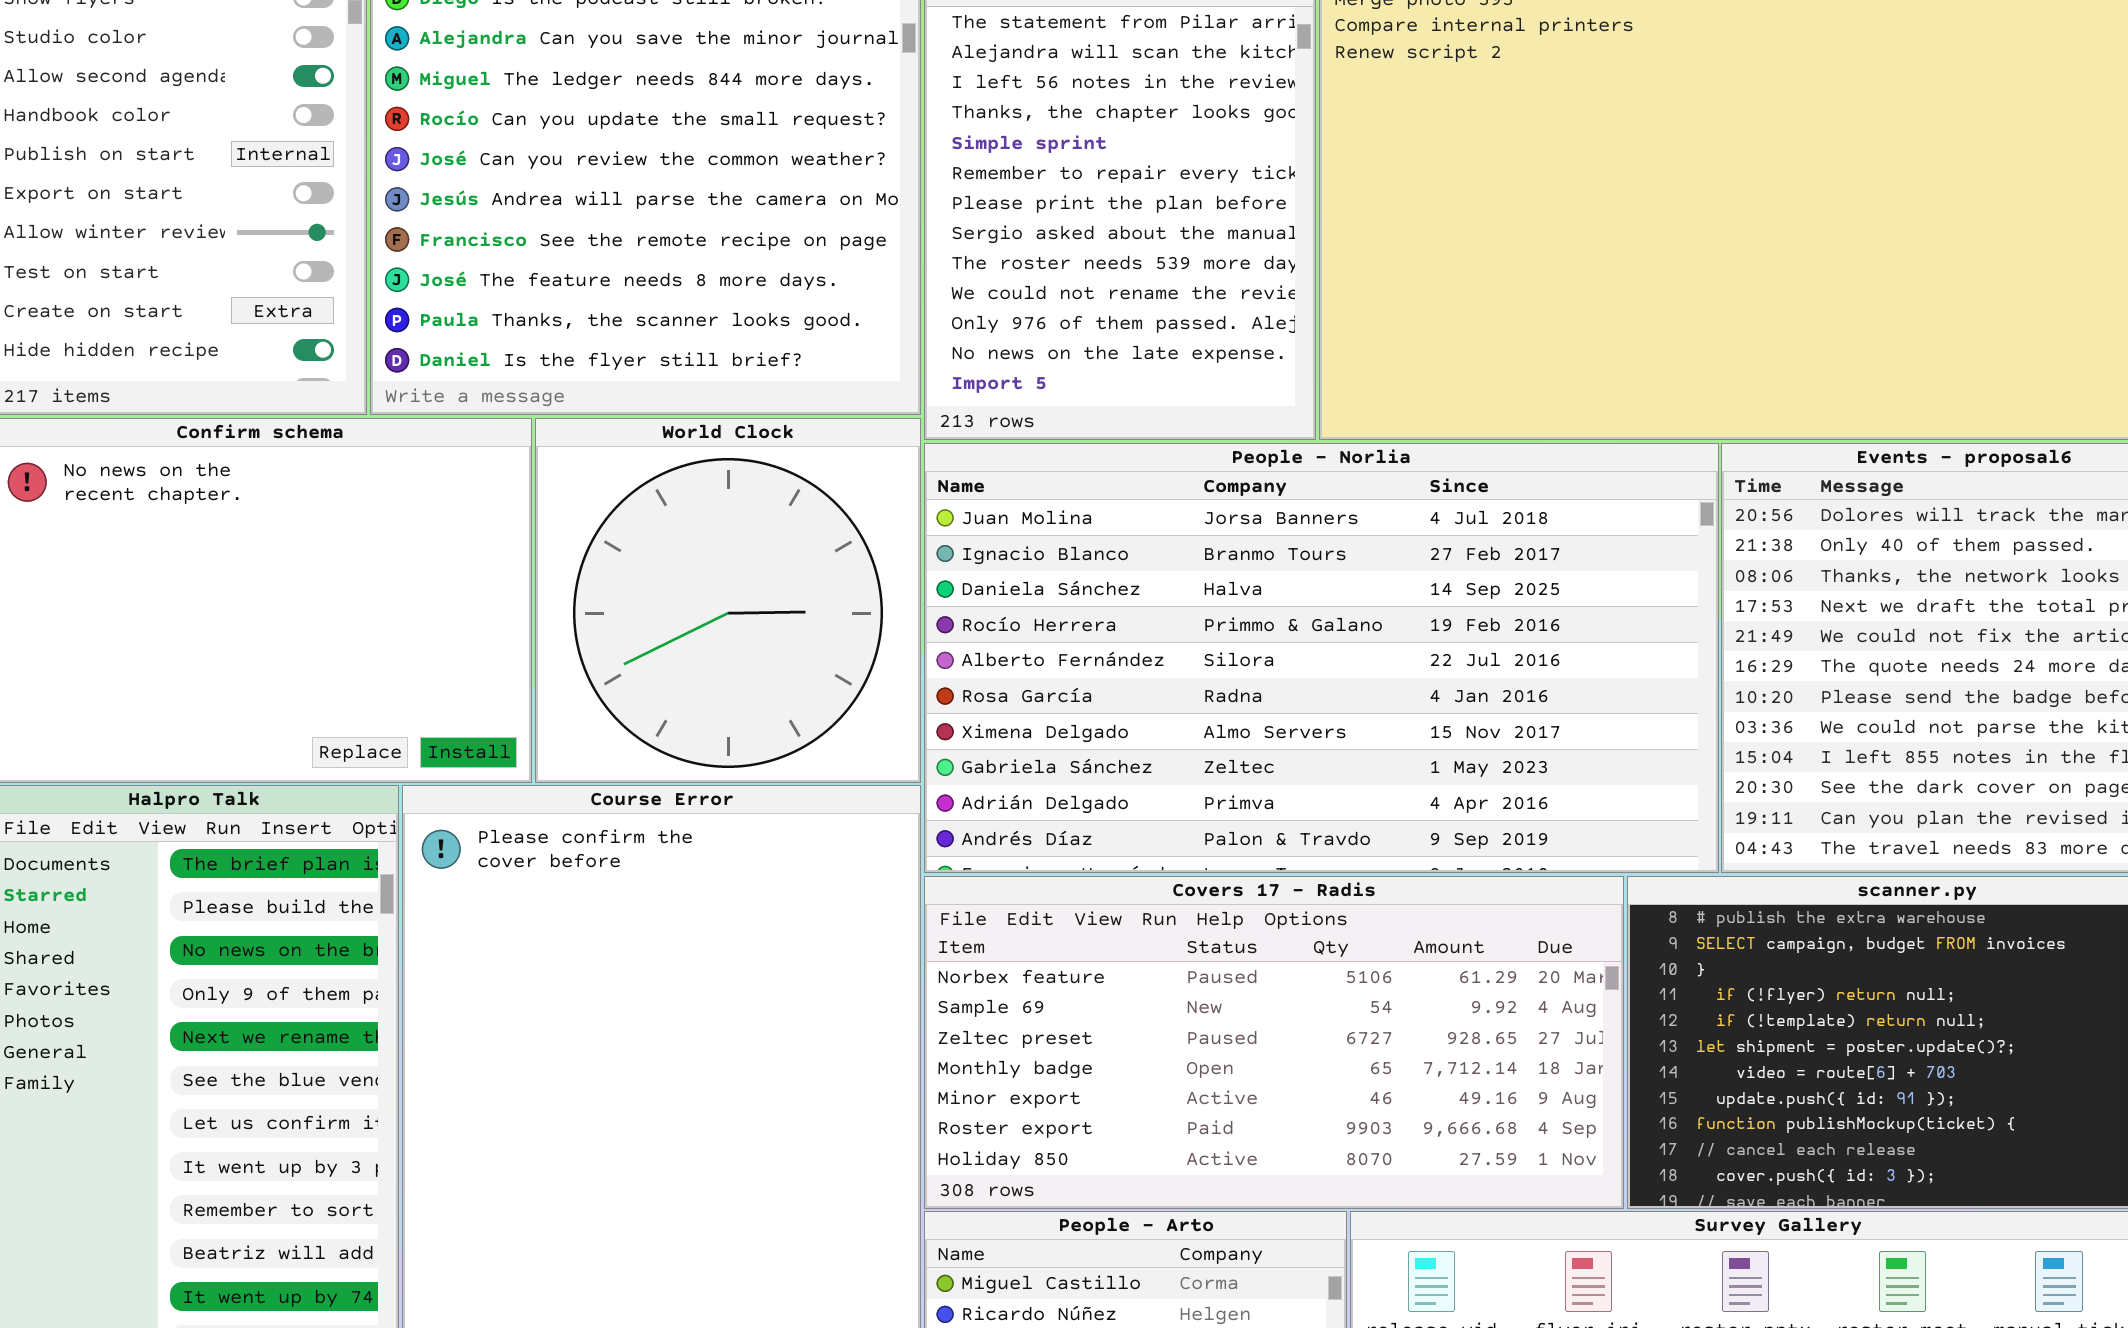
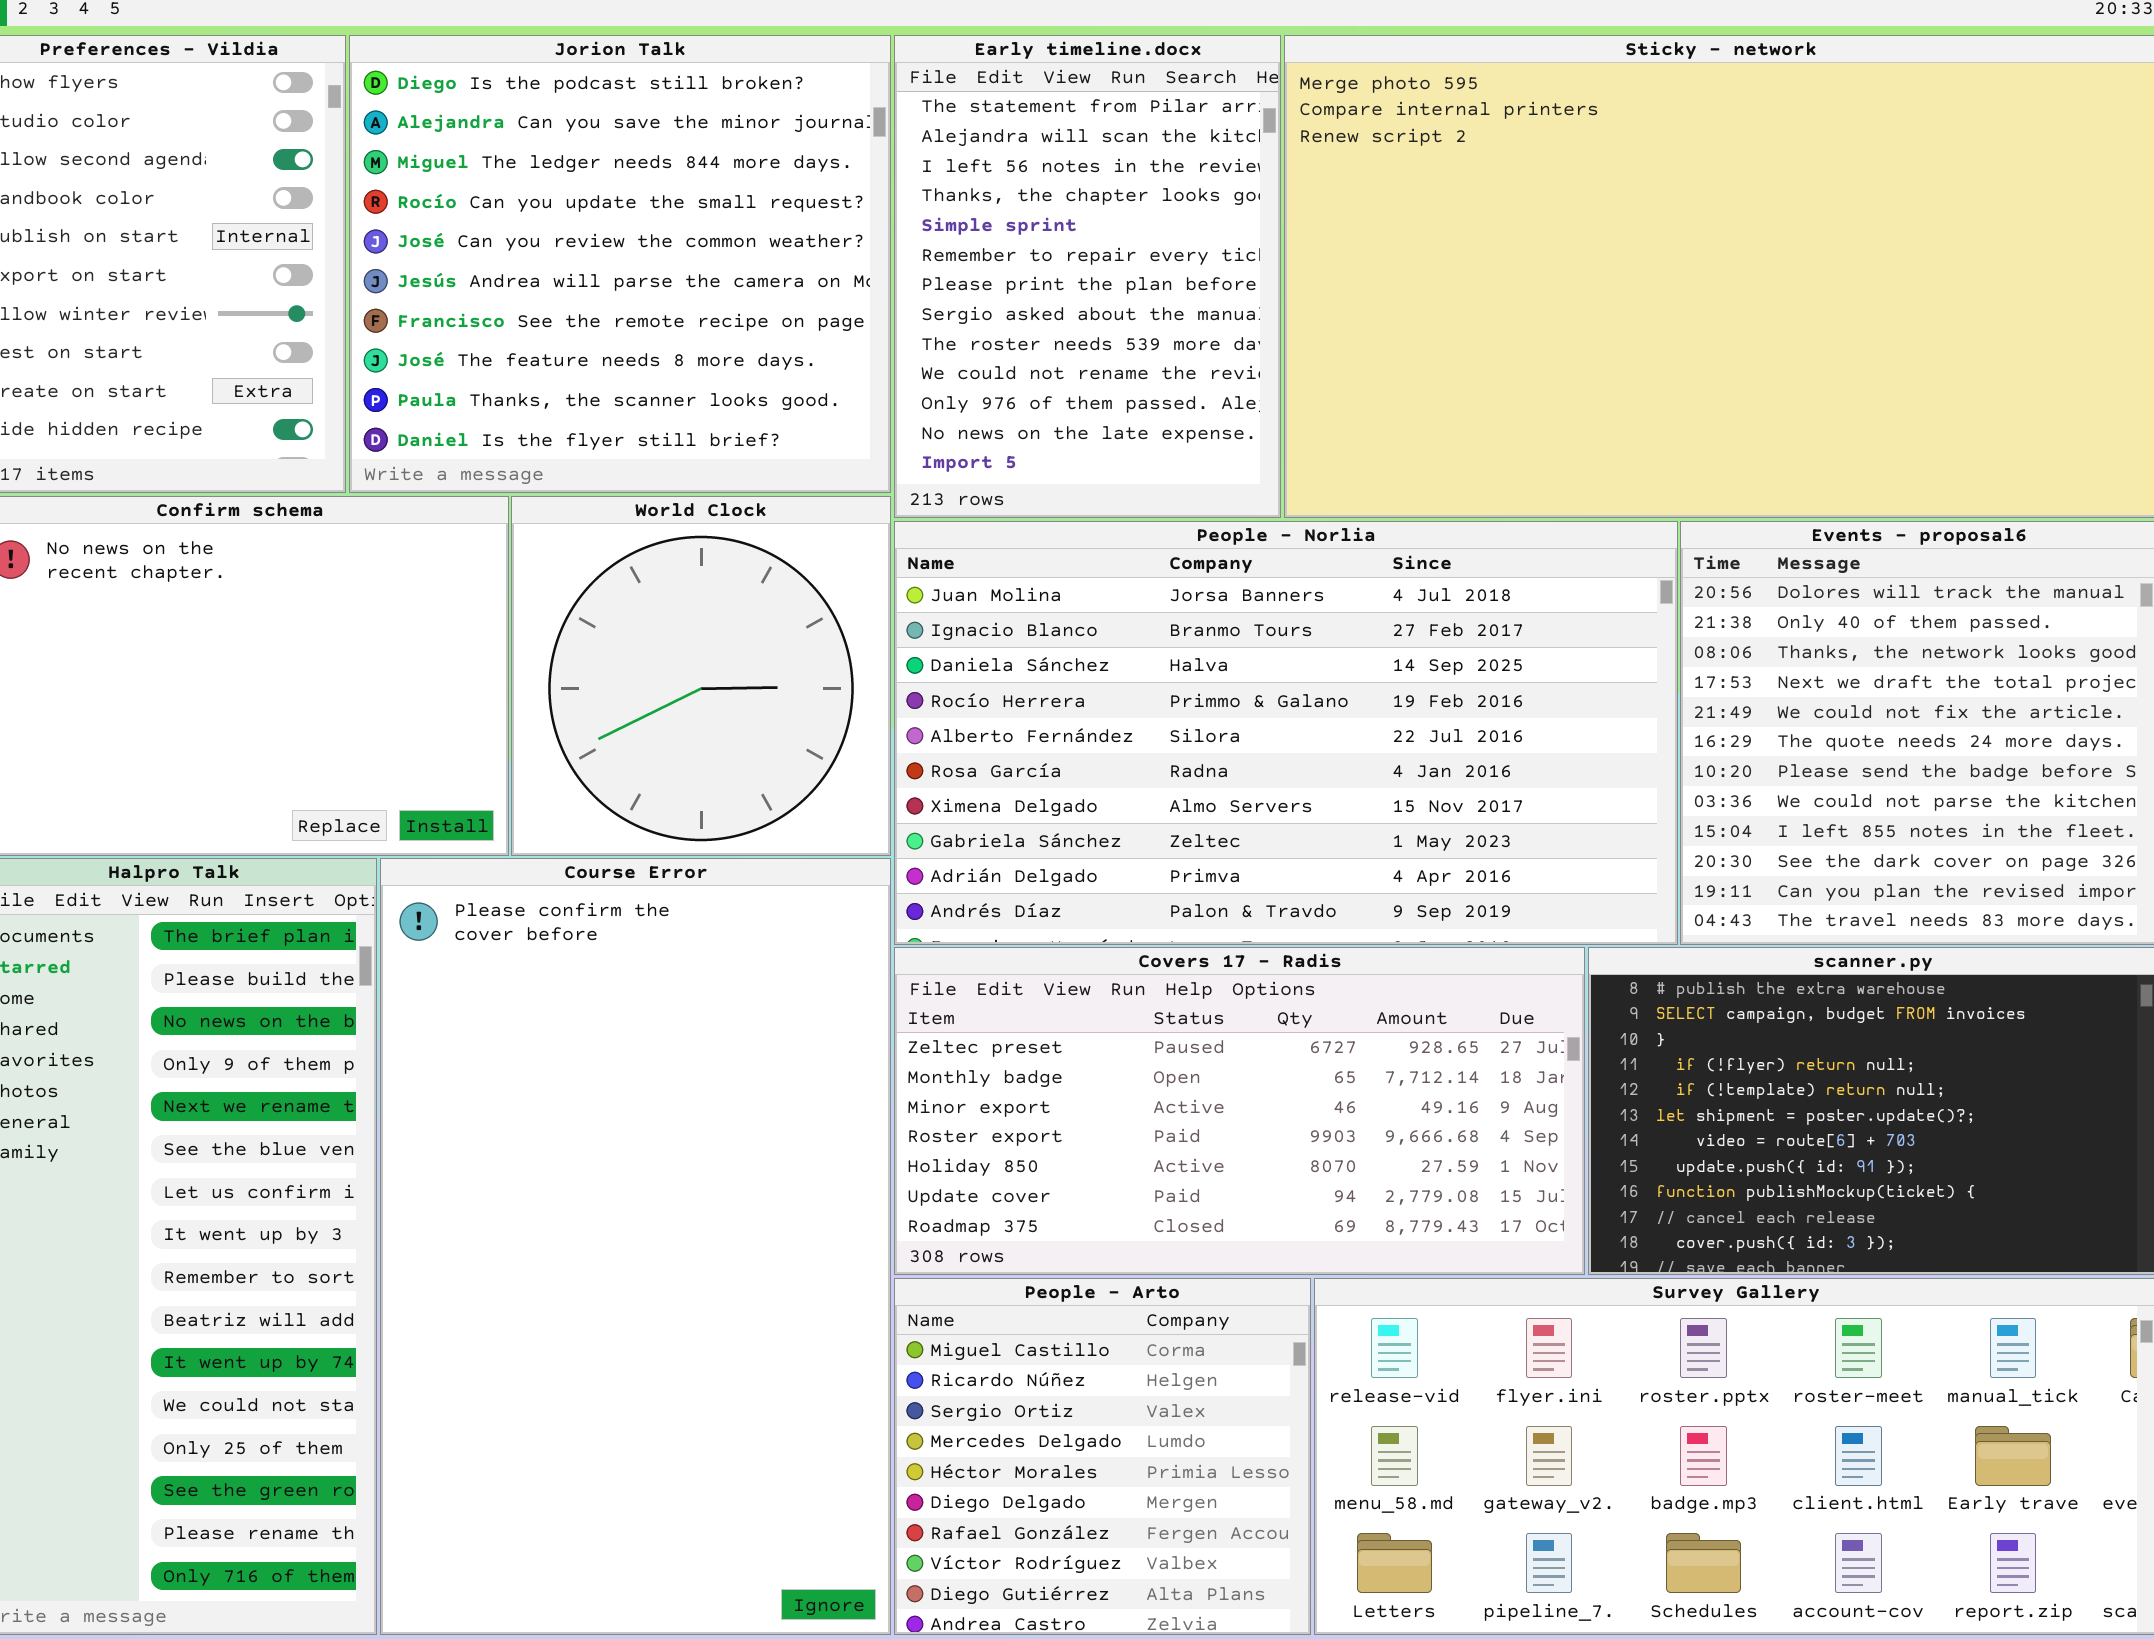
Covers 17 - Radis: [924,876,1624,1209] -> [894,947,1585,1275], scrolled down 2 rows

